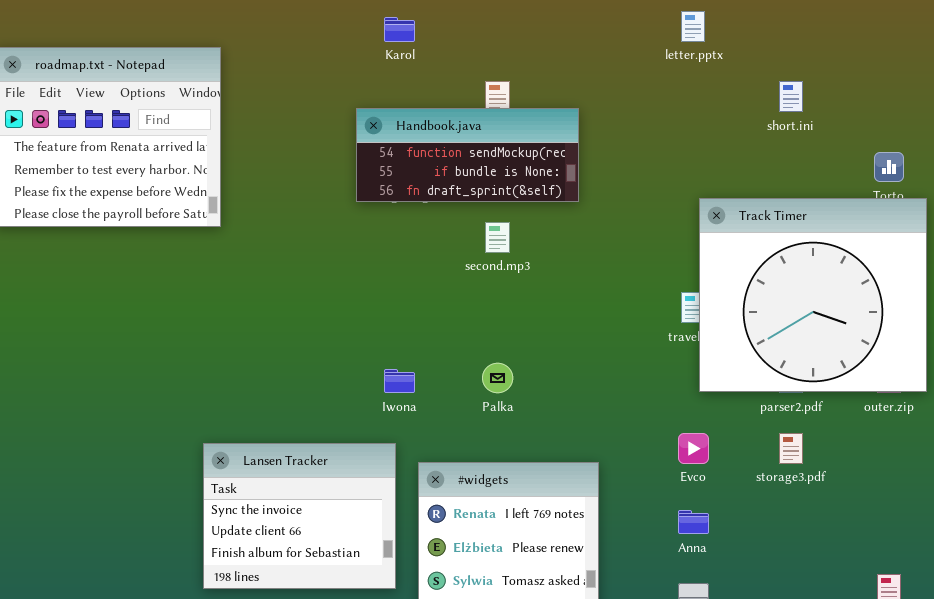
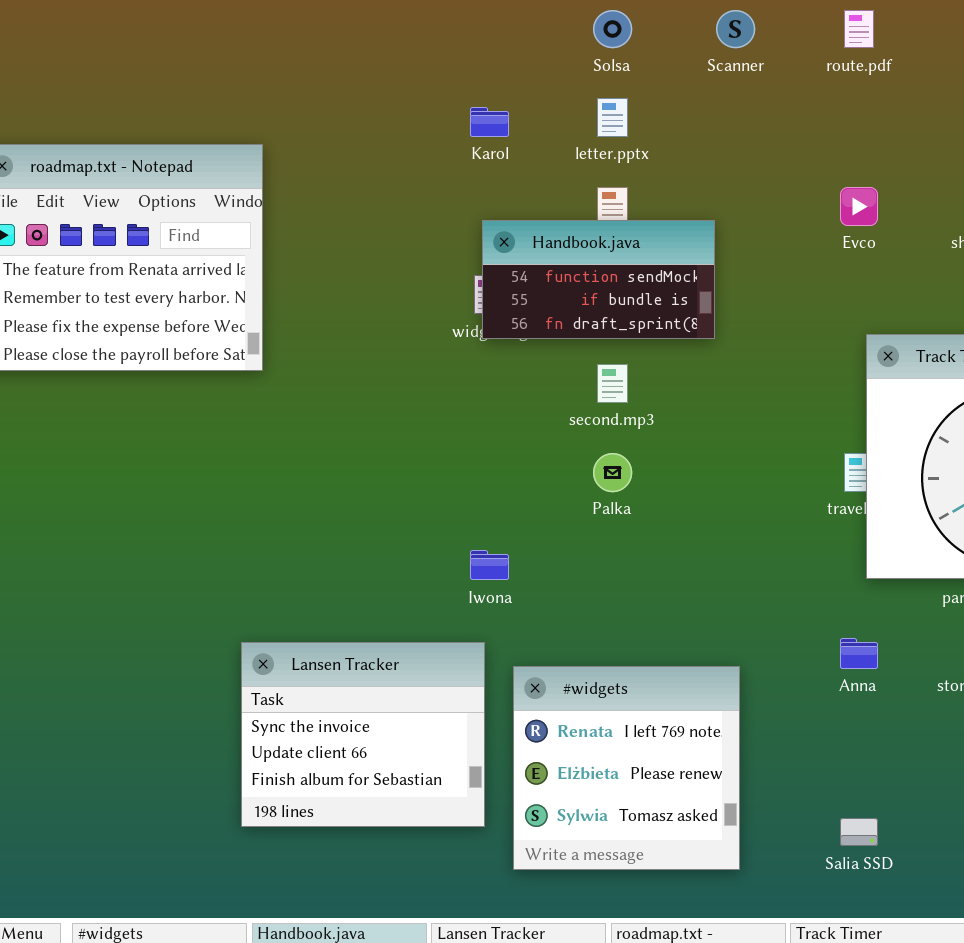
letter.pptx: [681,11,705,42] -> [597,98,628,137], moved
Handbook.java: [356,108,579,202] -> [482,220,715,339], resized
Palka: [482,363,513,393] -> [593,453,632,492], moved
Evco: [678,433,709,464] -> [840,187,878,226], moved
Anna: [678,510,709,534] -> [840,638,878,669], moved

